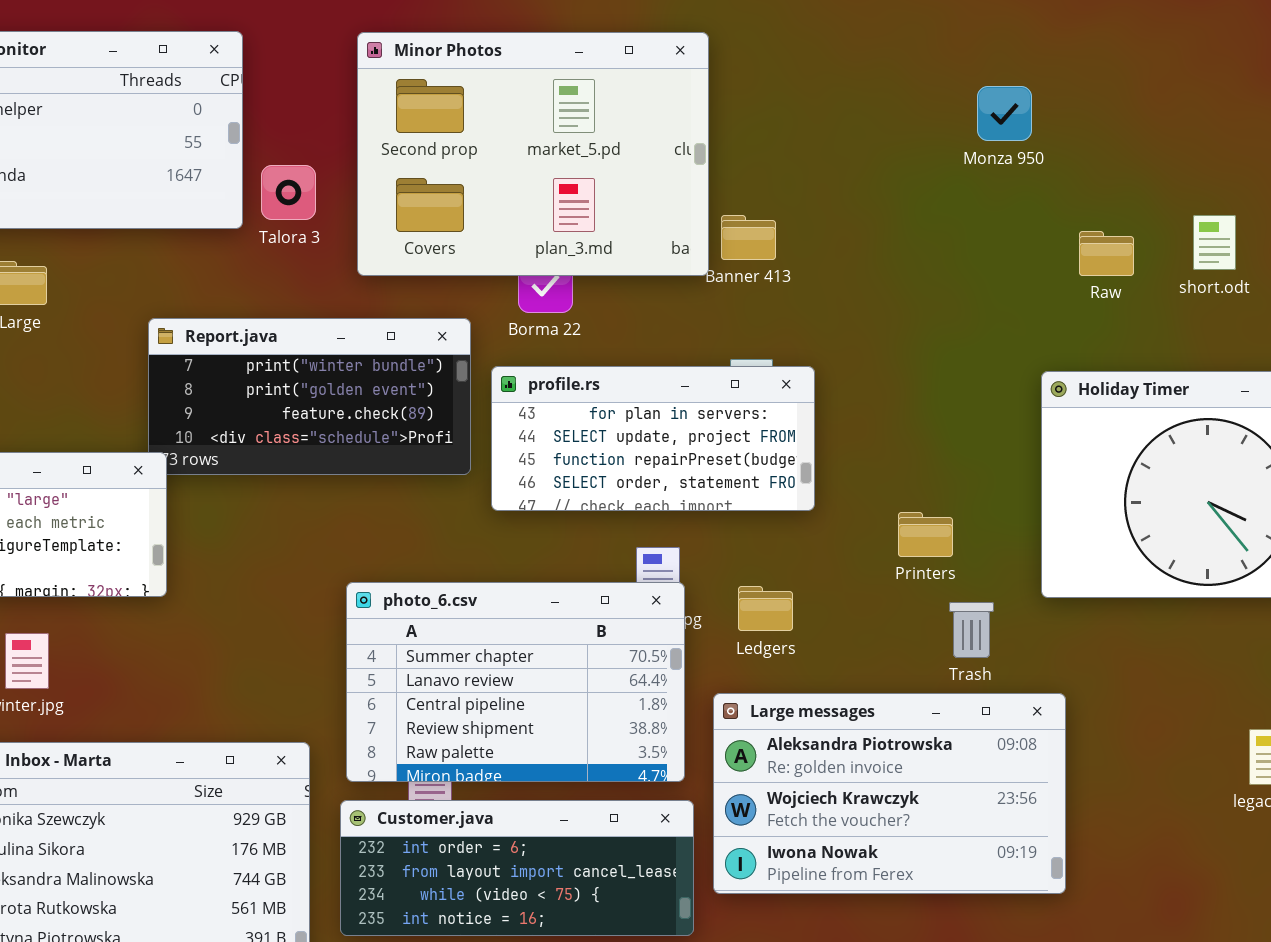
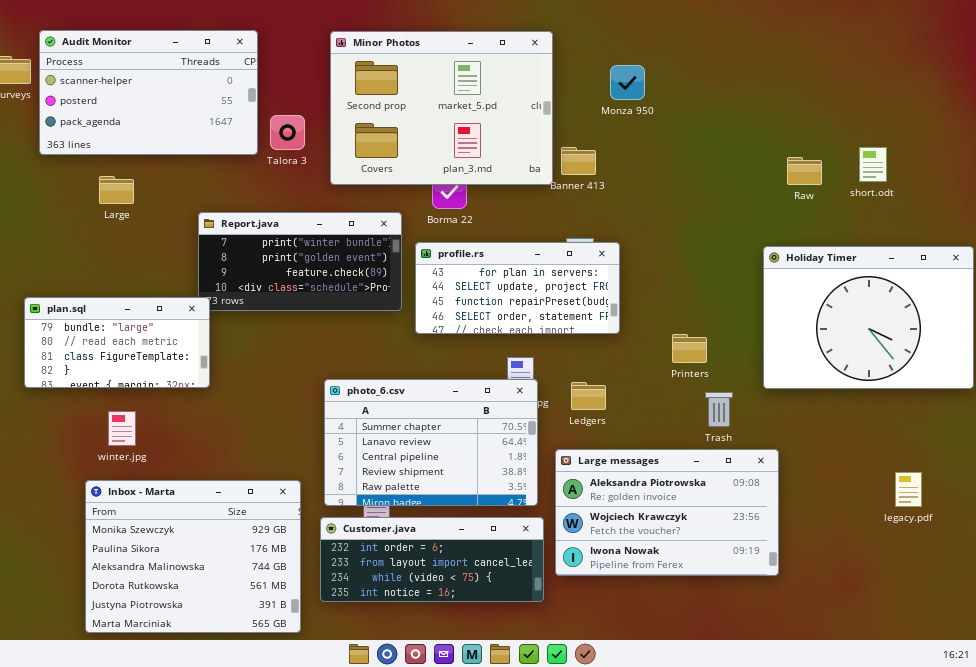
Monza 950: [977,86,1032,141] -> [610,65,645,100], moved

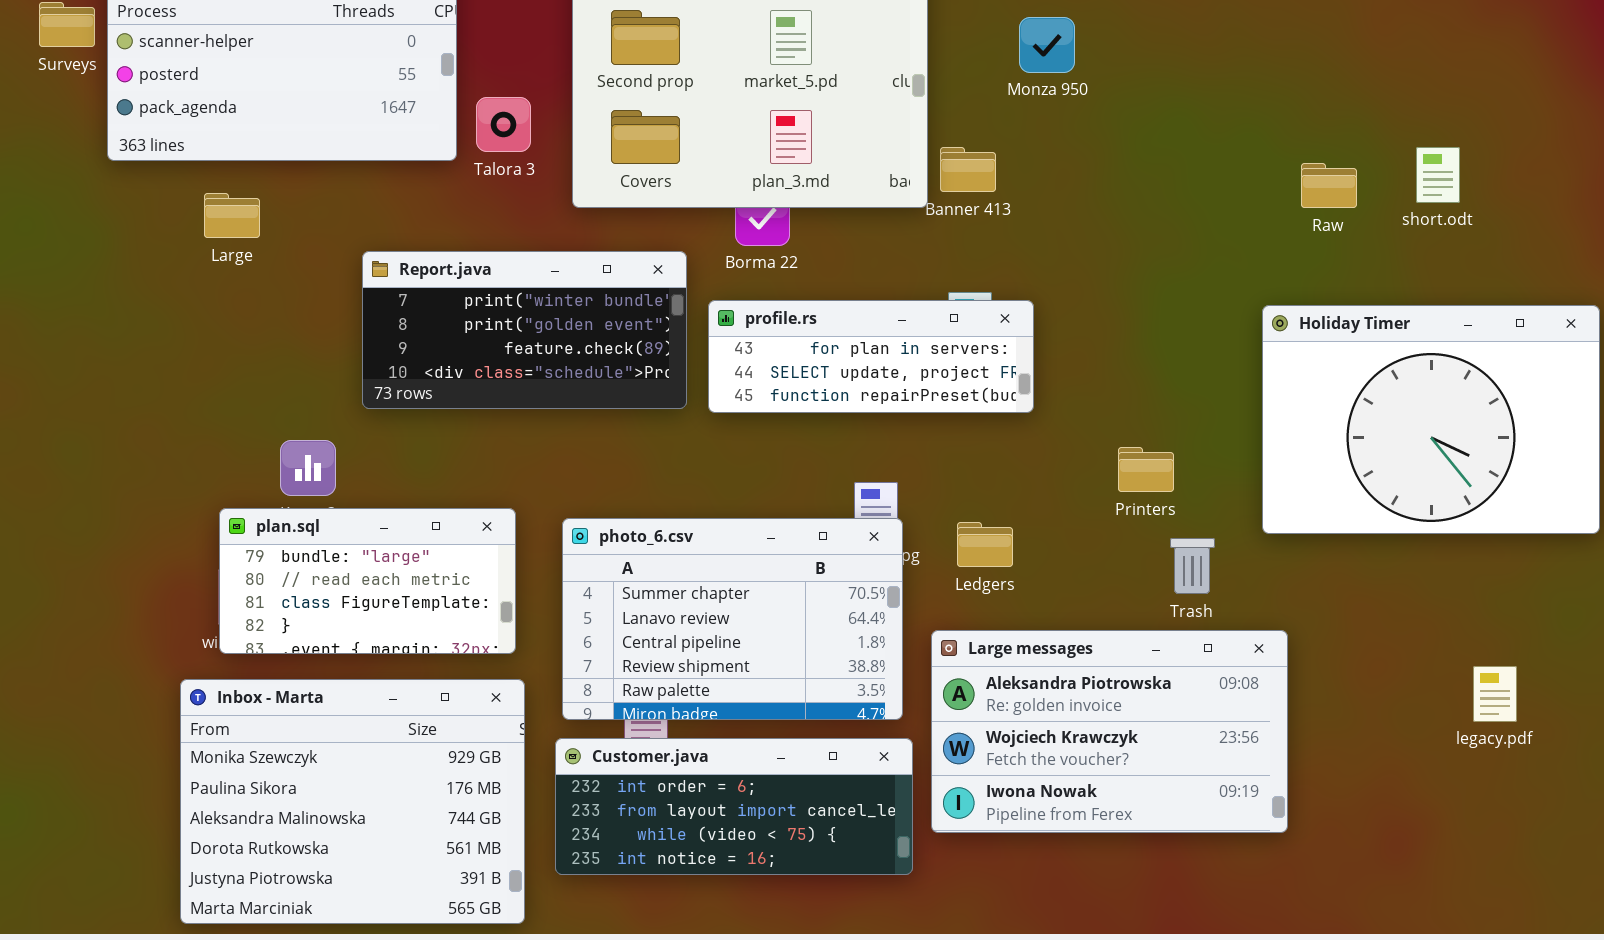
profile.rs: [415,242,620,334] -> [708,300,1034,413], resized
plan.sql: [24,297,210,388] -> [219,508,516,654], moved

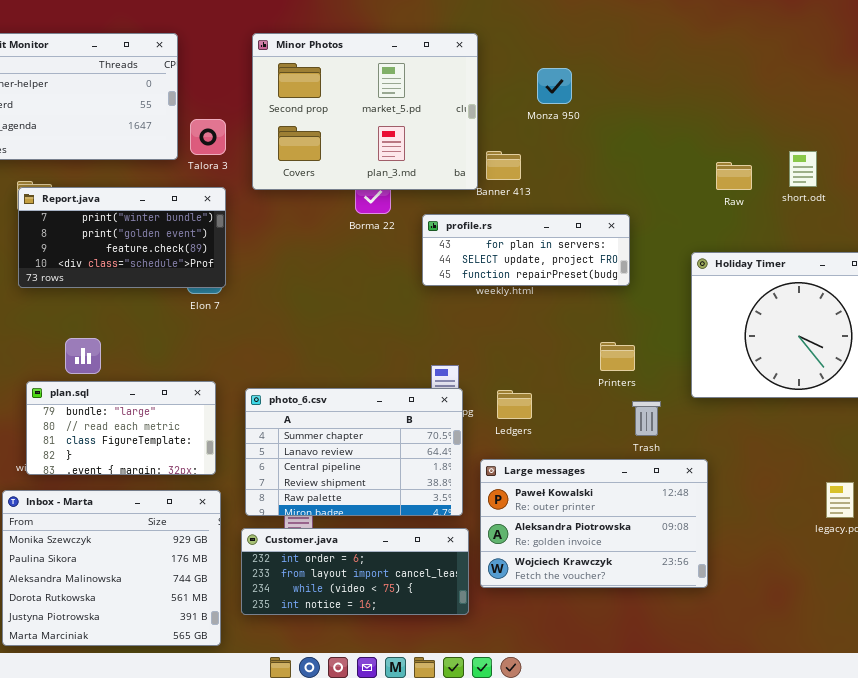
Report.java: [362,251,687,409] -> [18,187,226,288], moved
profile.rs: [708,300,1034,413] -> [422,214,630,286], moved
Large messages: [931,630,1288,833] -> [480,459,708,588], scrolled up 1 row

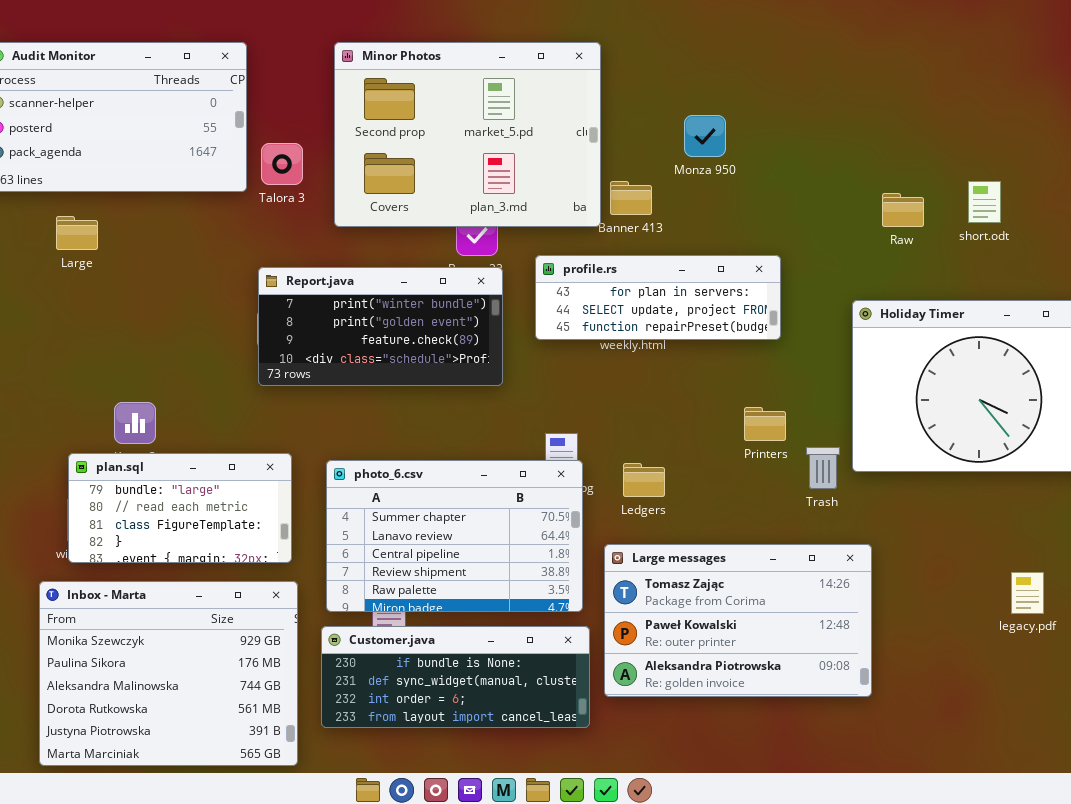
Monza 950: [537,68,572,104] -> [684,115,726,157], moved
Report.java: [18,187,226,288] -> [258,267,503,386], moved
Trash: [632,401,661,436] -> [806,447,840,489], moved
Large messages: [480,459,708,588] -> [604,544,872,697], scrolled up 1 row
Customer.java: [241,528,469,615] -> [321,626,590,728], scrolled up 2 rows

